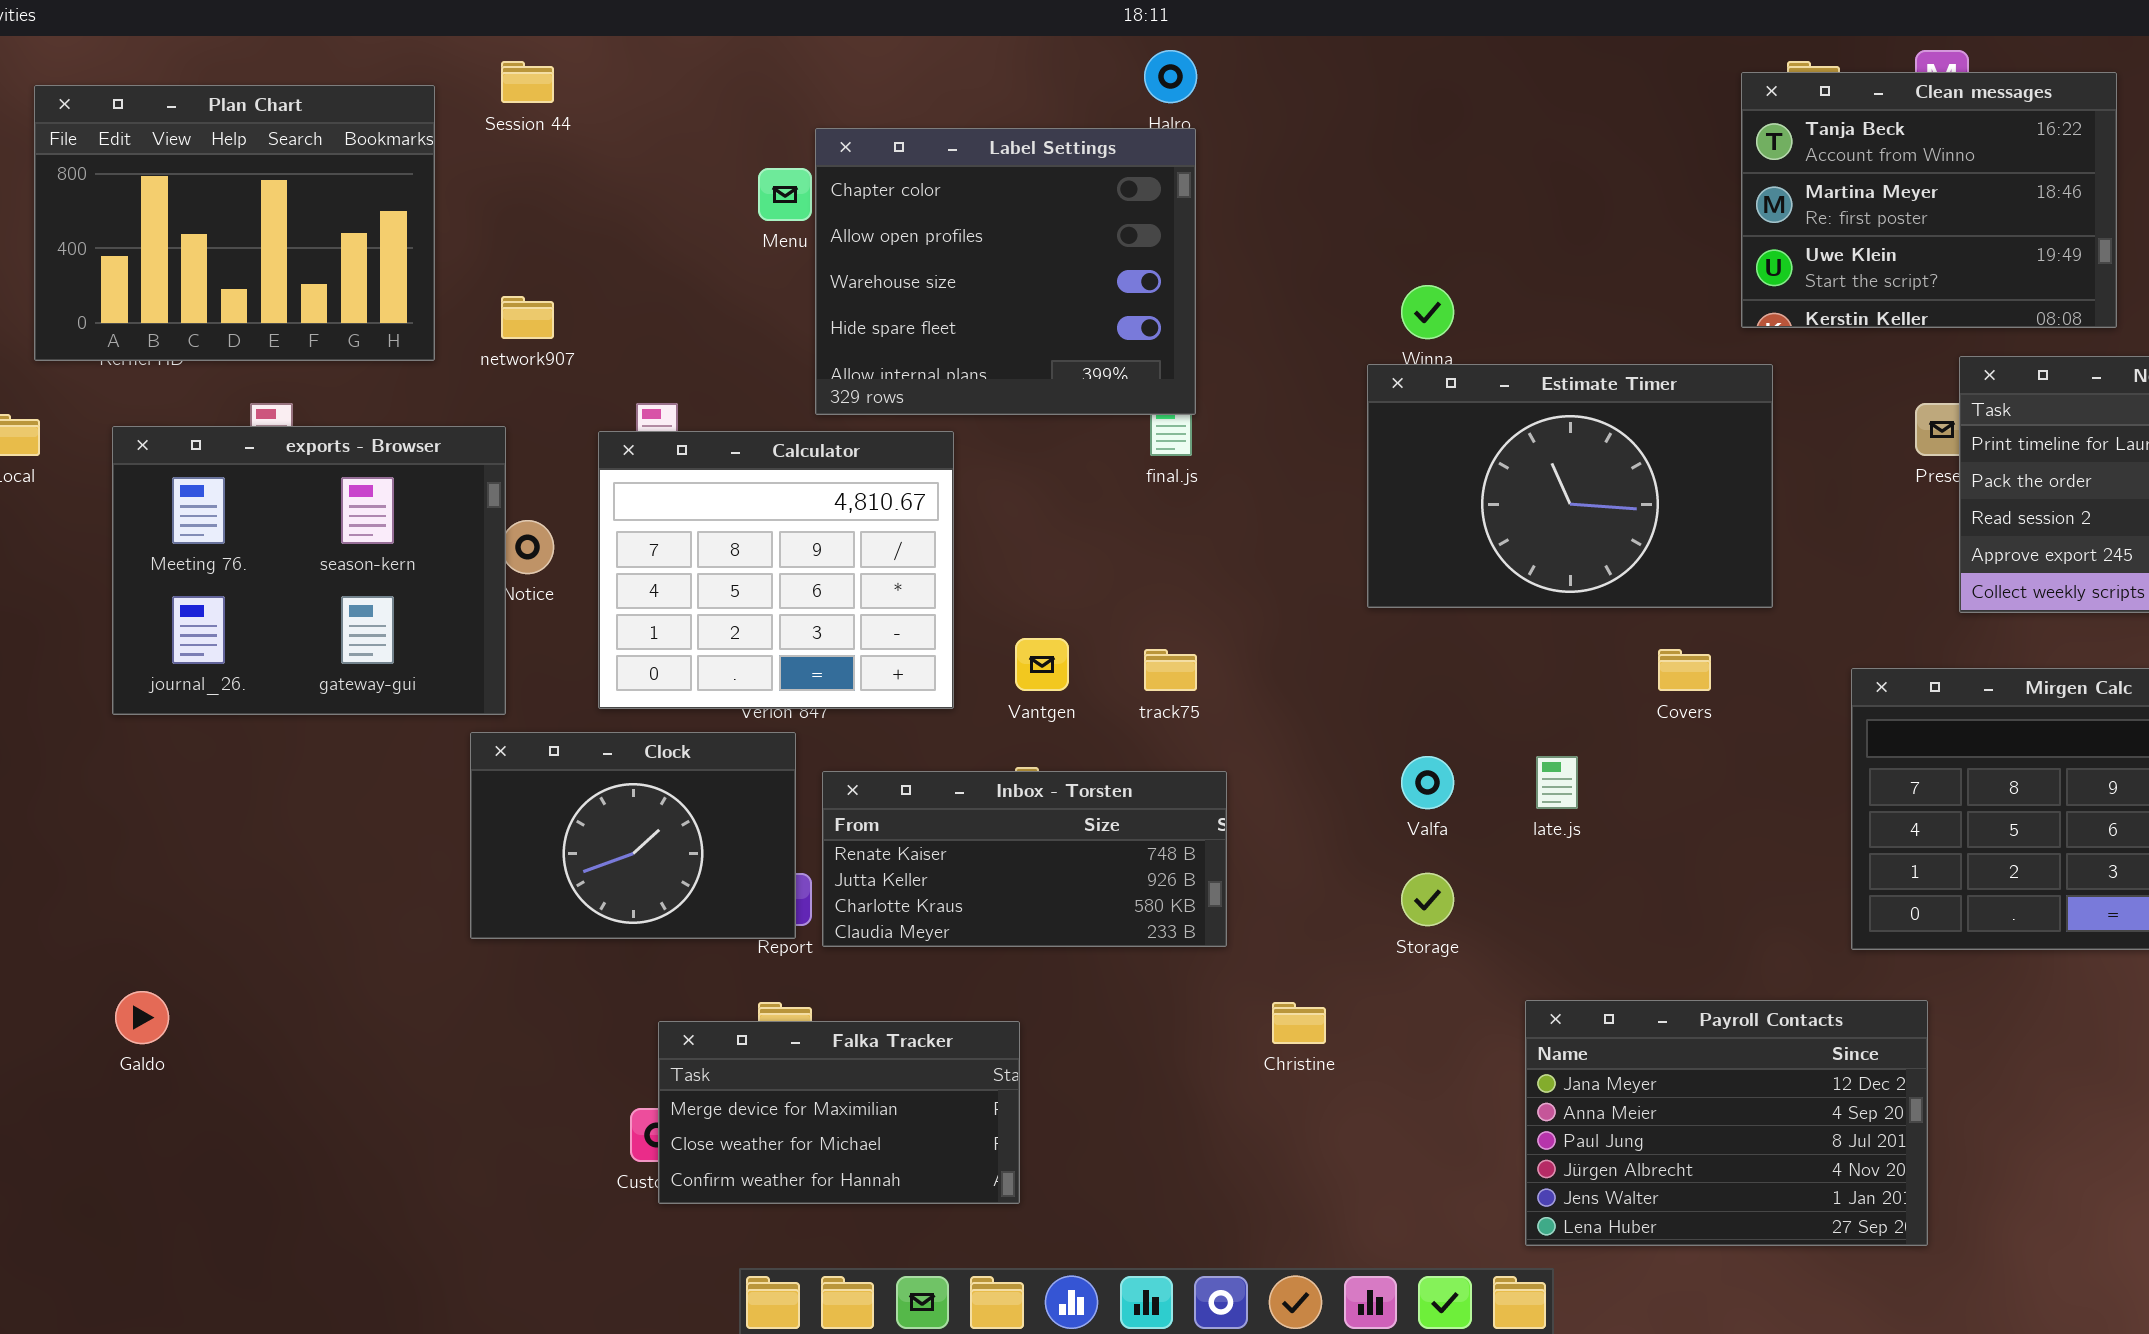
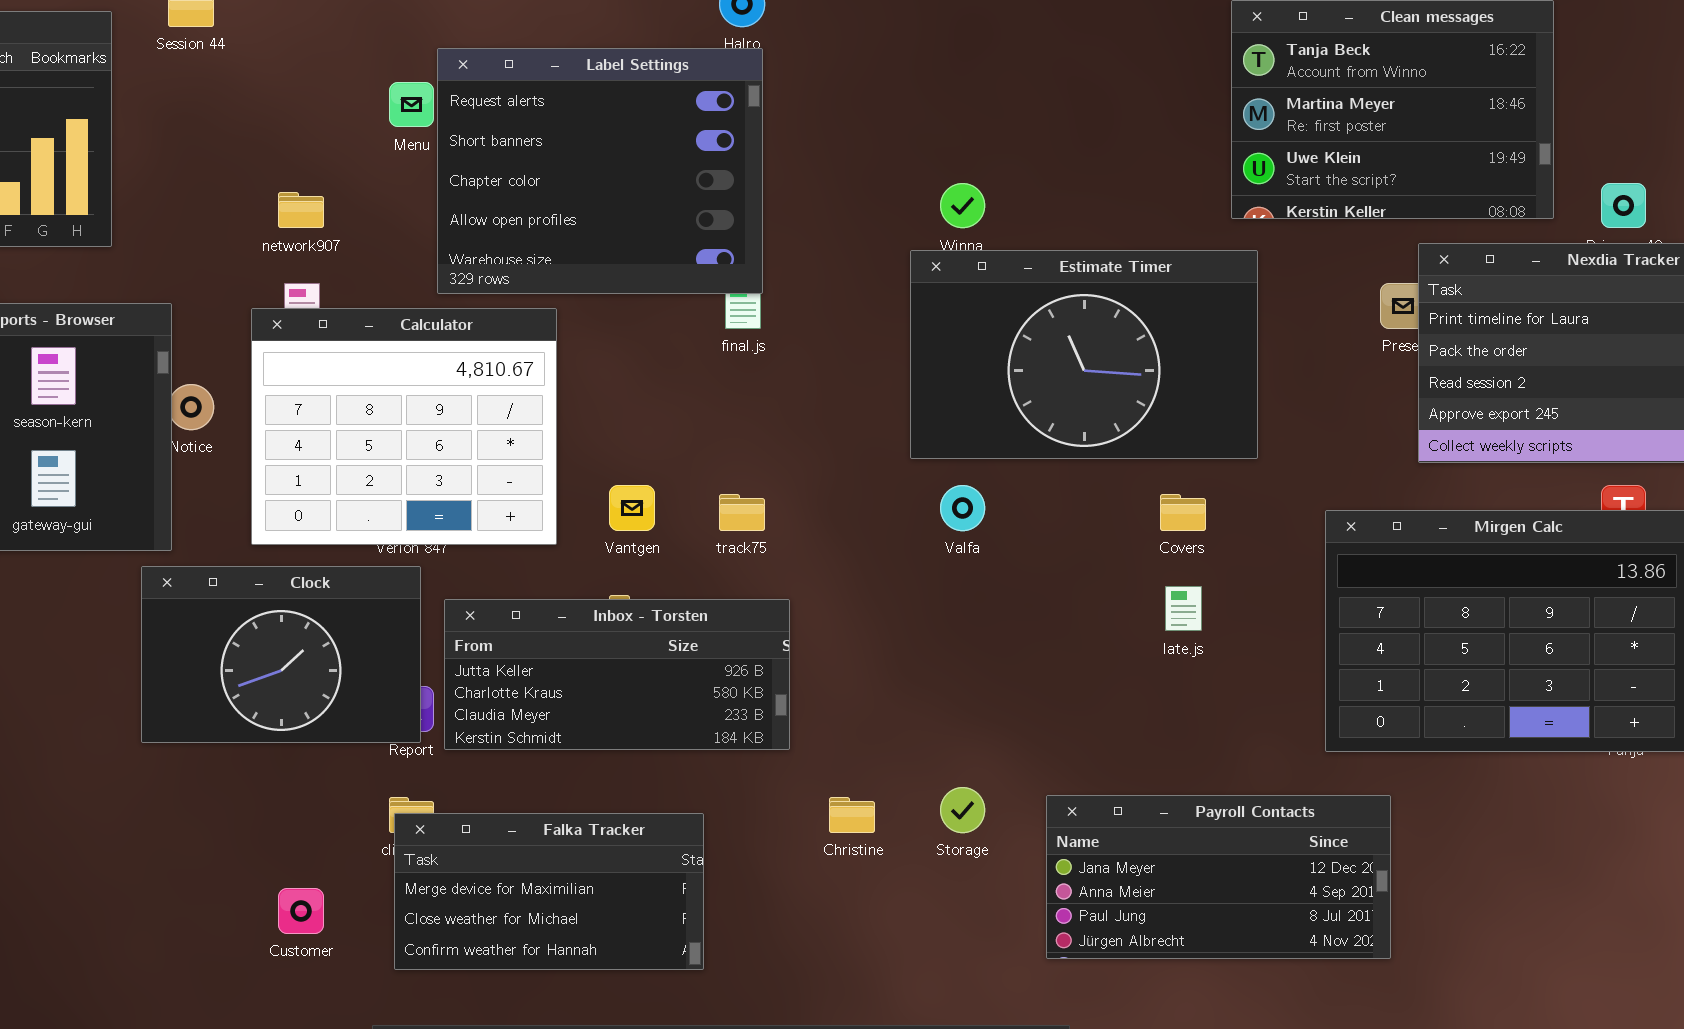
Label Settings: [815,128,1196,415] -> [437,48,763,294], scrolled up 2 rows
network907: [501,296,554,339] -> [278,192,324,228], moved
Valfa: [1401,756,1454,809] -> [940,485,985,531], moved
late.js: [1536,756,1578,809] -> [1165,586,1202,631], moved
Inbox - Torsten: [822,771,1227,947] -> [444,599,790,750], scrolled down 1 row
Storage: [1401,873,1454,926] -> [940,787,985,833], moved
Payroll Contacts: [1525,1000,1928,1246] -> [1046,795,1391,959], resized
Falka Tracker: [658,1021,1020,1204] -> [394,813,704,970], moved

